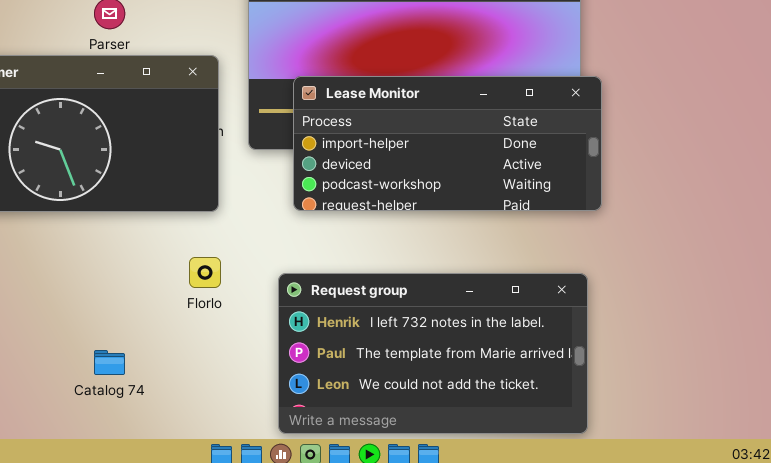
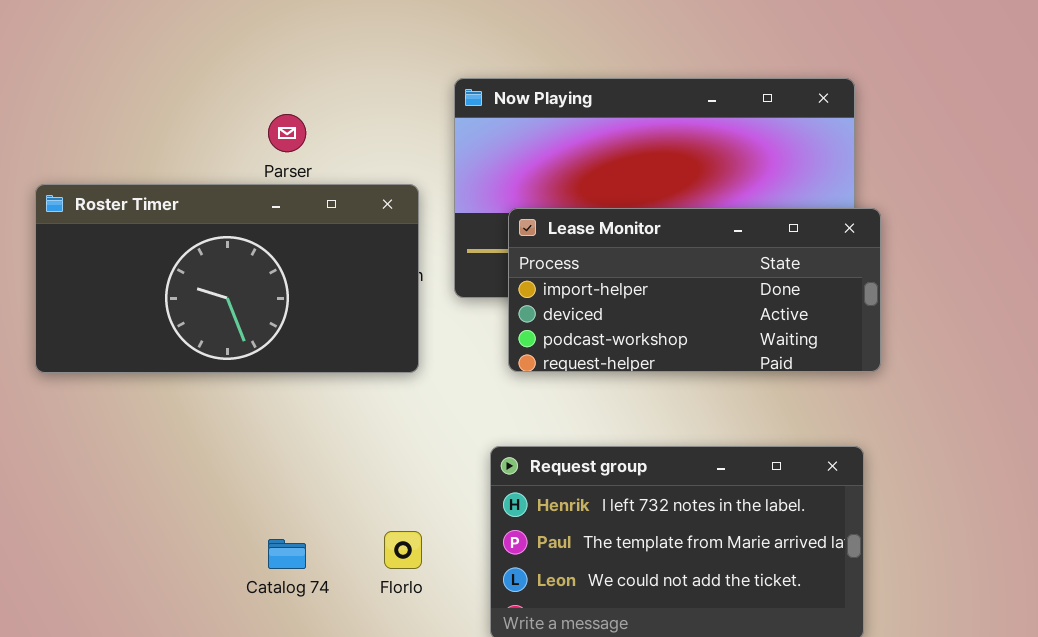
Florlo: [189,257,221,288] -> [384,531,422,569], moved

